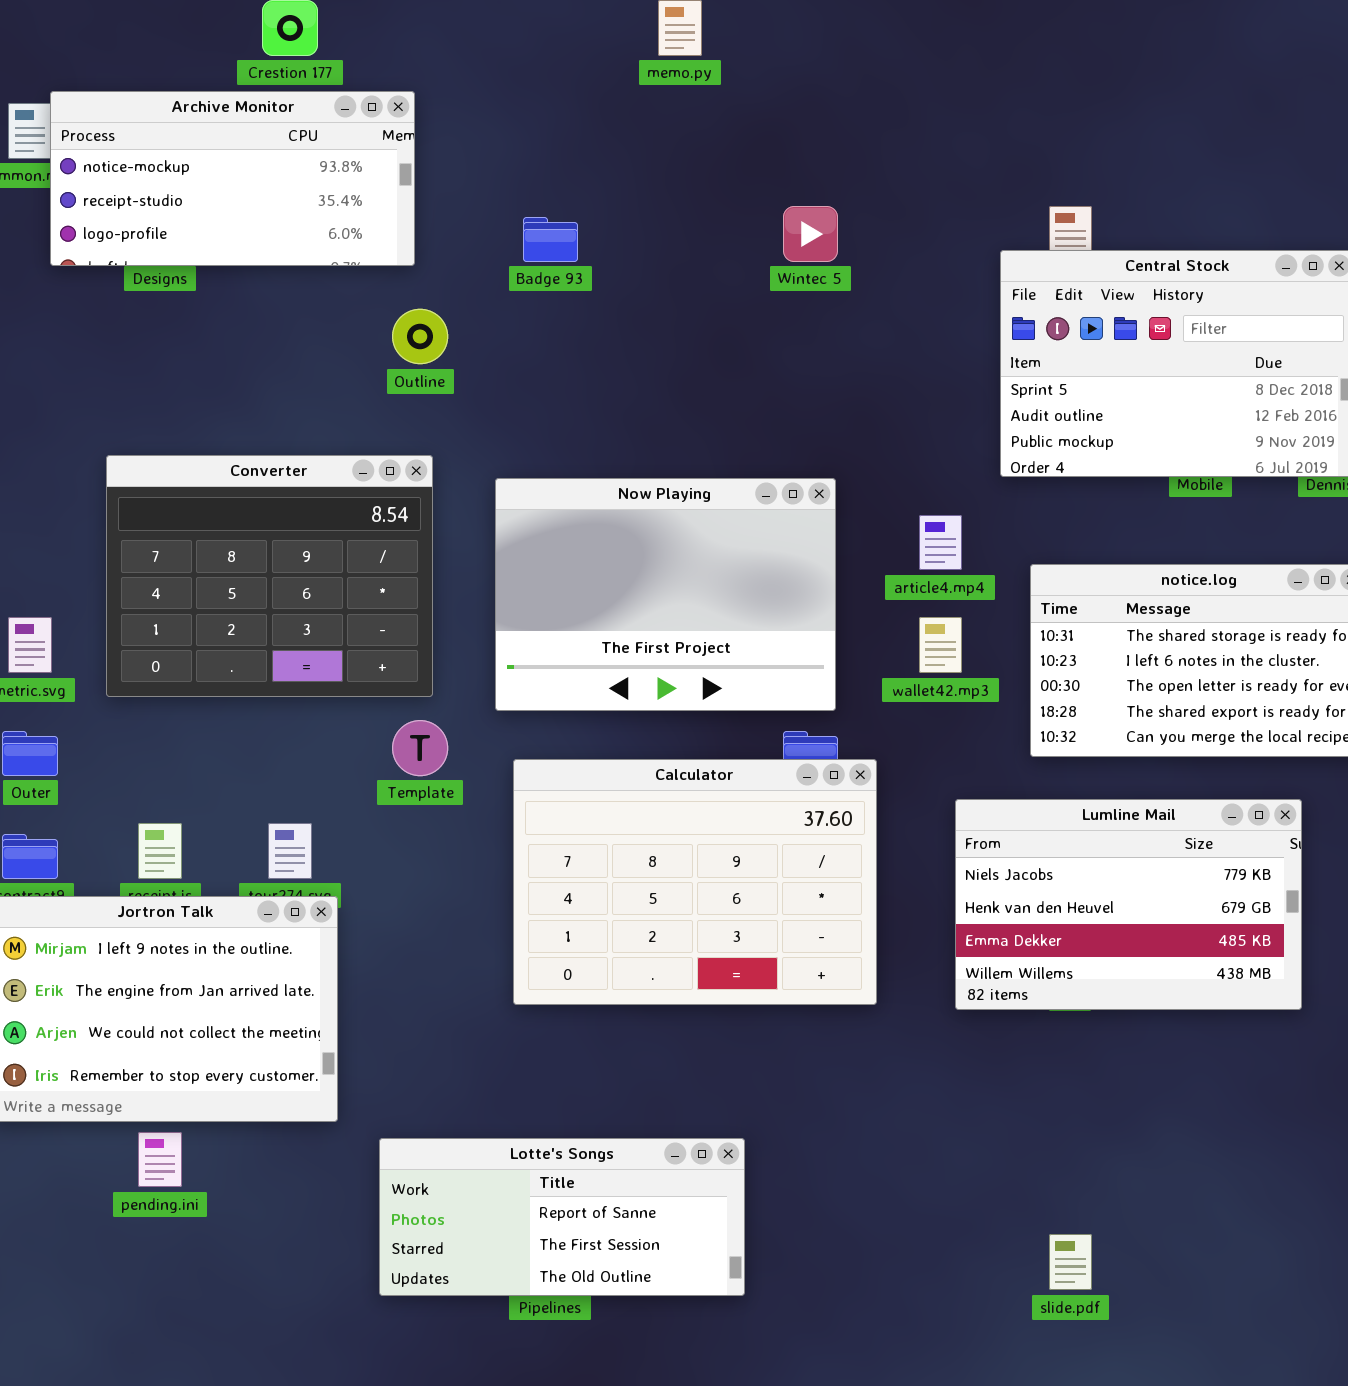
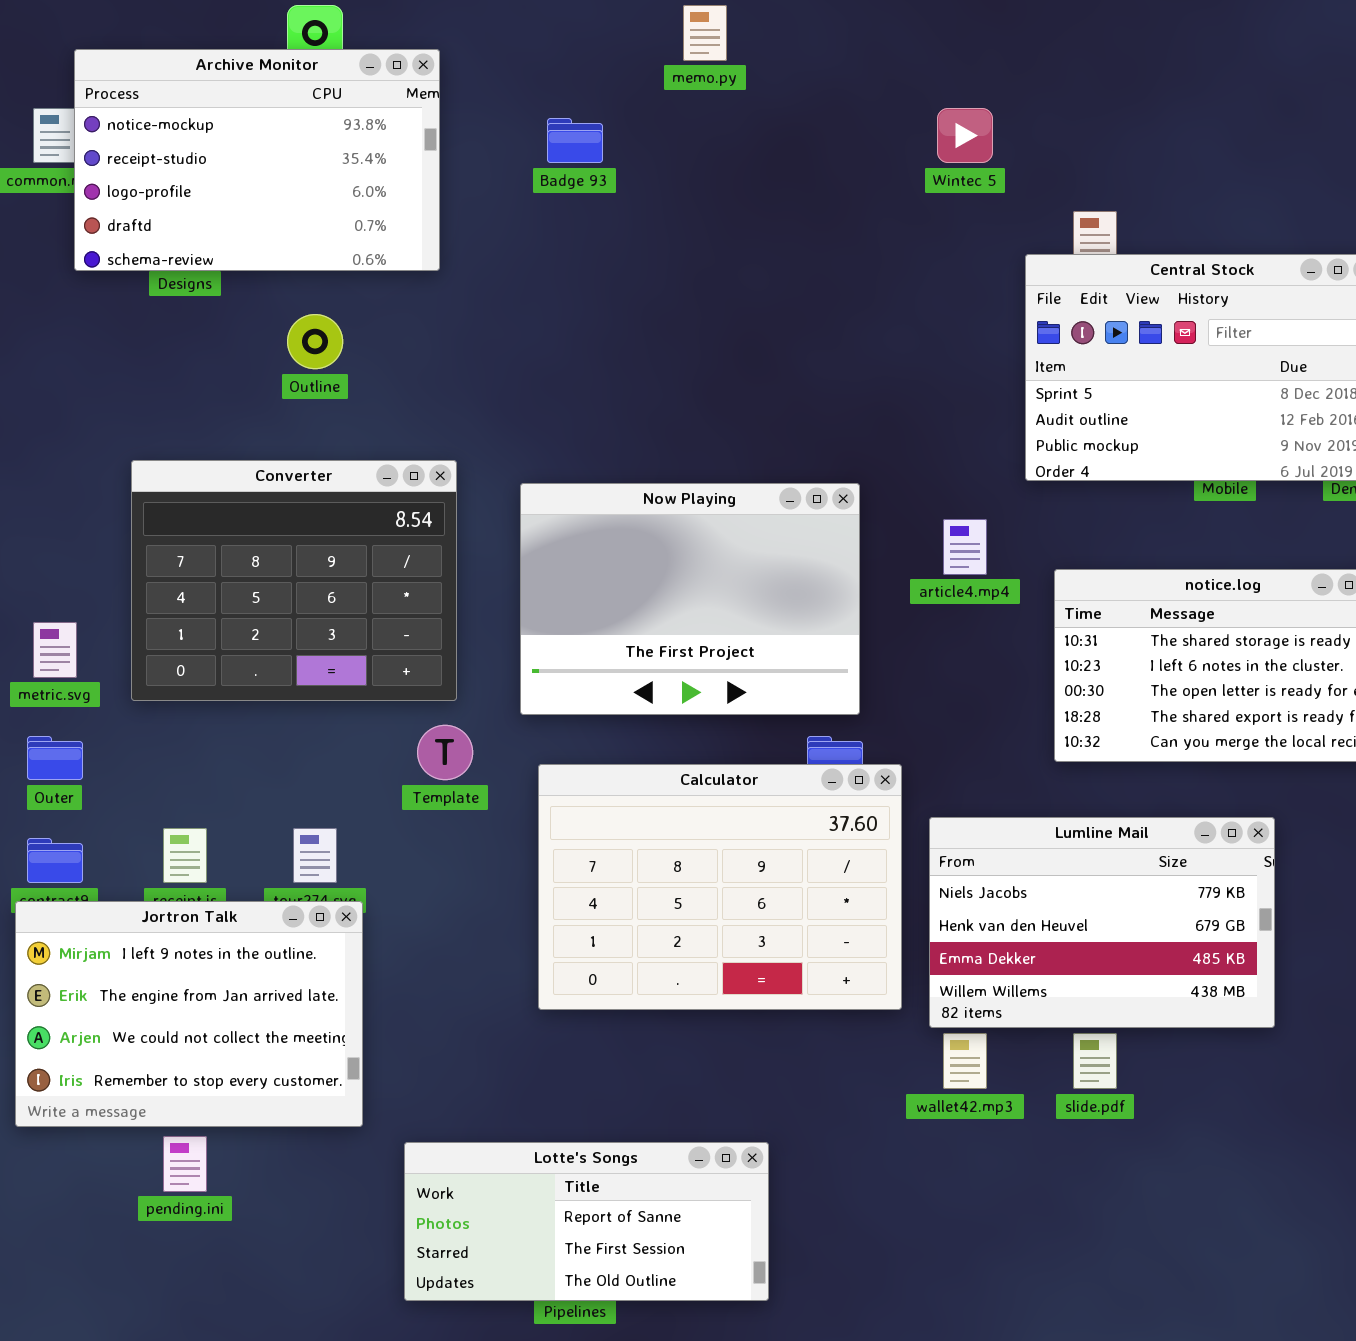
Archive Monitor: [50,91,415,266] -> [74,49,440,271], resized
Wintec 5: [783,206,838,262] -> [937,108,993,163], moved
Badge 93: [523,217,578,262] -> [547,118,603,163], moved
Outline: [392,309,448,364] -> [287,314,343,369], moved
wallet42.mp3: [919,617,962,673] -> [943,1033,987,1089], moved
Lumline Mail: [955,799,1302,1010] -> [929,817,1275,1028], moved
slide.pdf: [1049,1234,1092,1290] -> [1073,1033,1117,1089], moved

